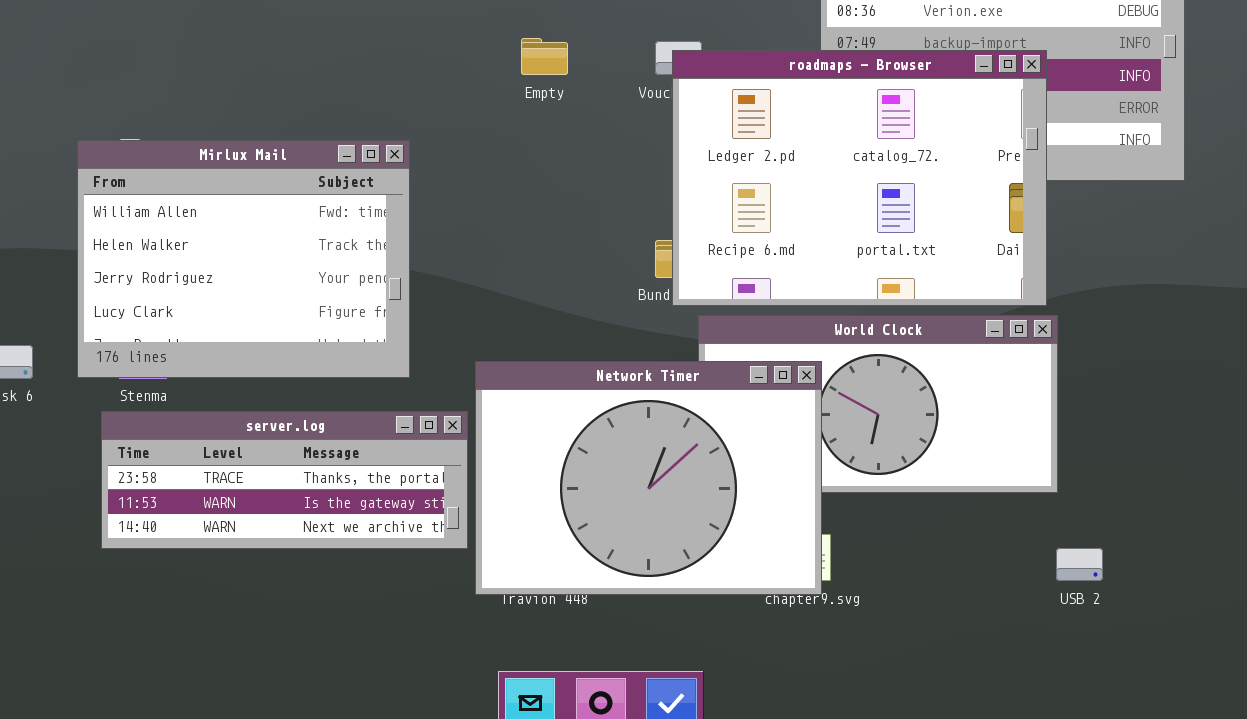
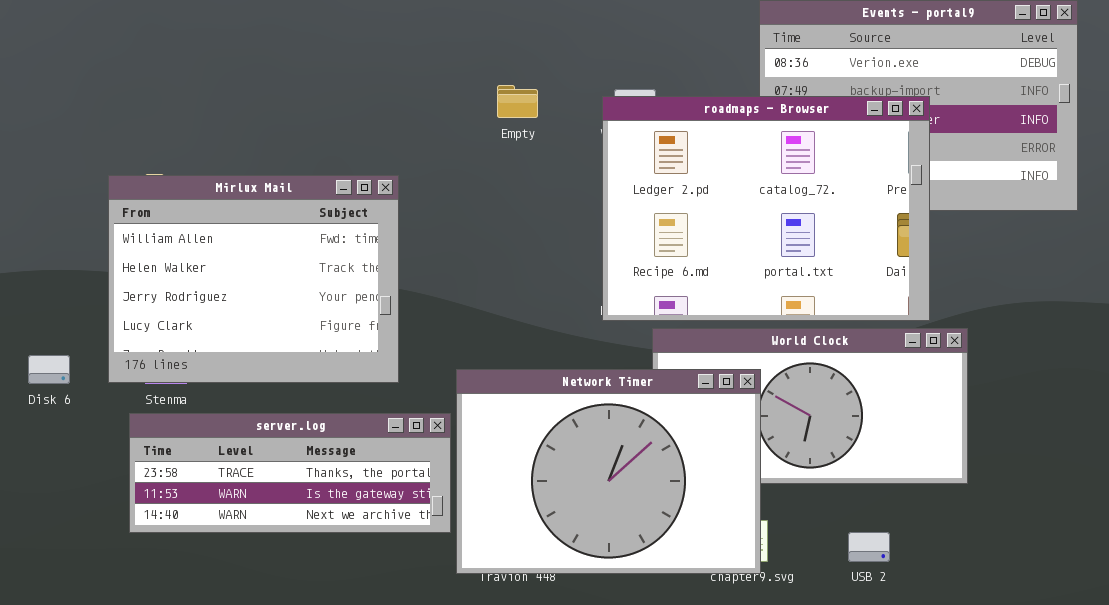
roadmaps - Browser: [672,50,1047,306] -> [602,96,930,321], moved
USB 2: [1056,548,1103,581] -> [848,532,890,562], moved

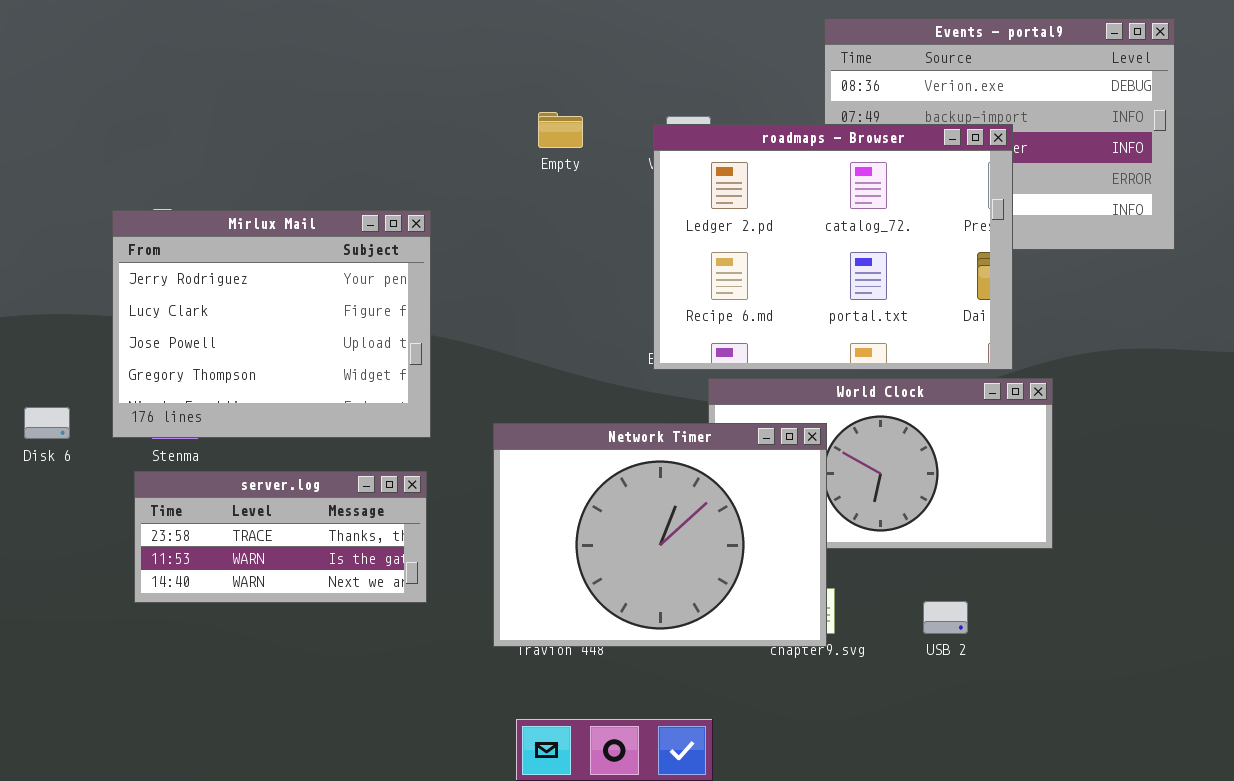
Mirlux Mail: [108,175,399,383] -> [112,210,431,438], scrolled down 2 rows
server.log: [129,413,451,533] -> [134,471,427,603], resized

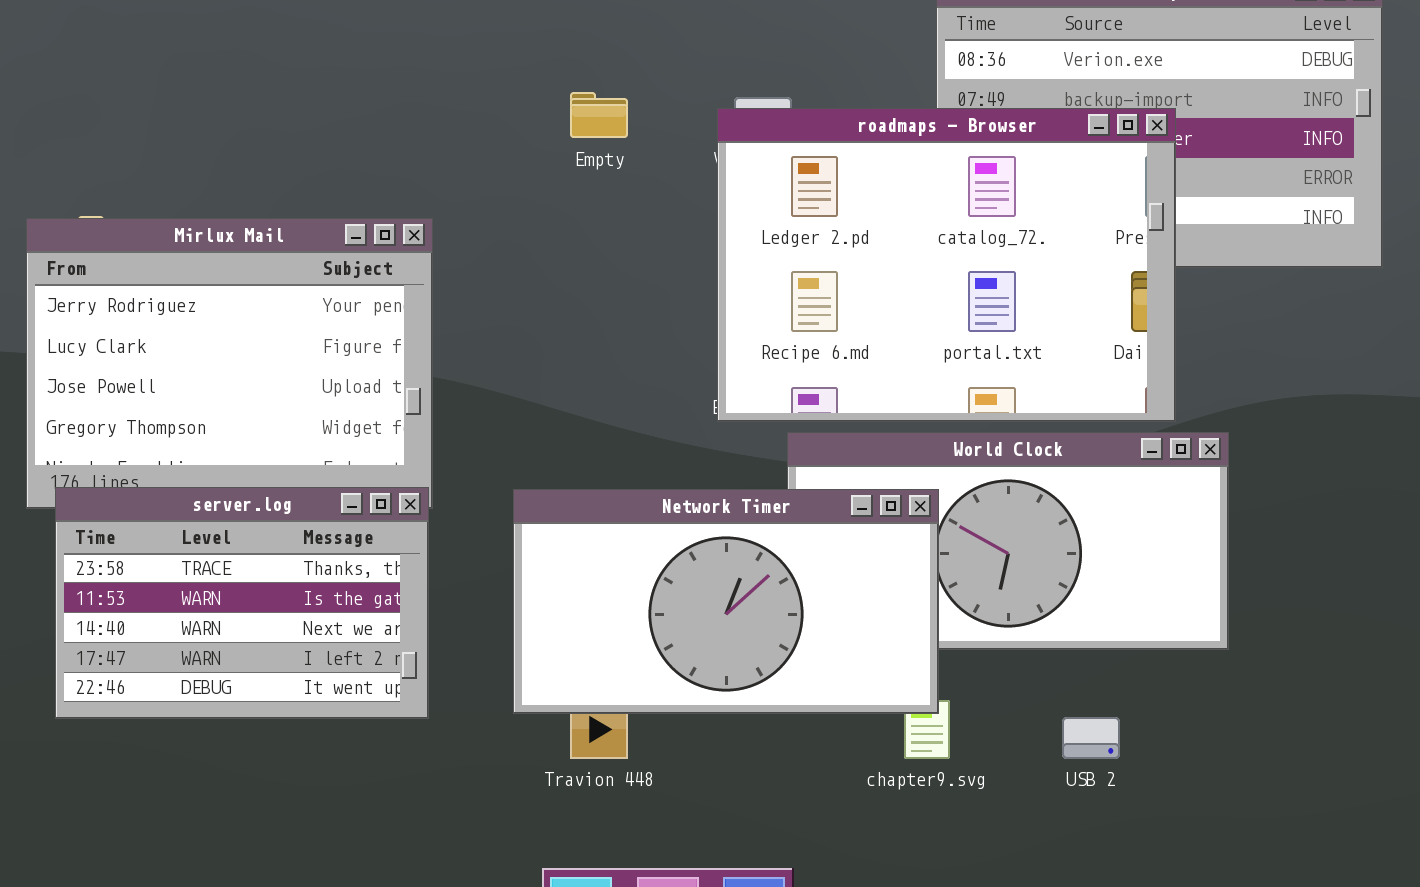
Network Timer: [493,423,827,647] -> [513,489,939,714], resized
server.log: [134,471,427,603] -> [55,487,429,719], resized

